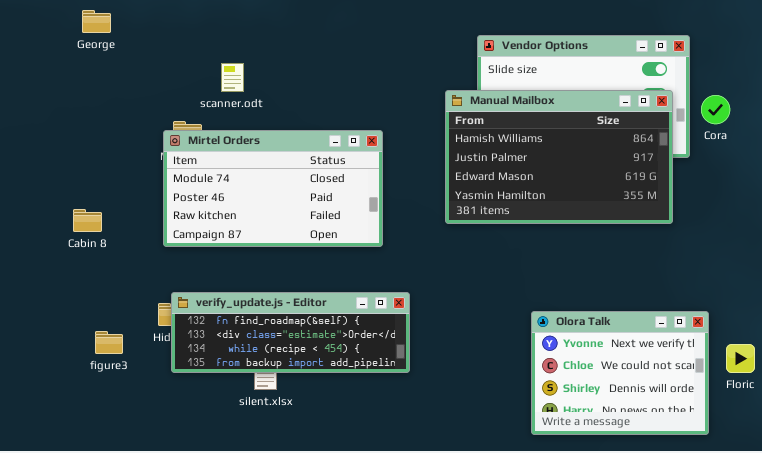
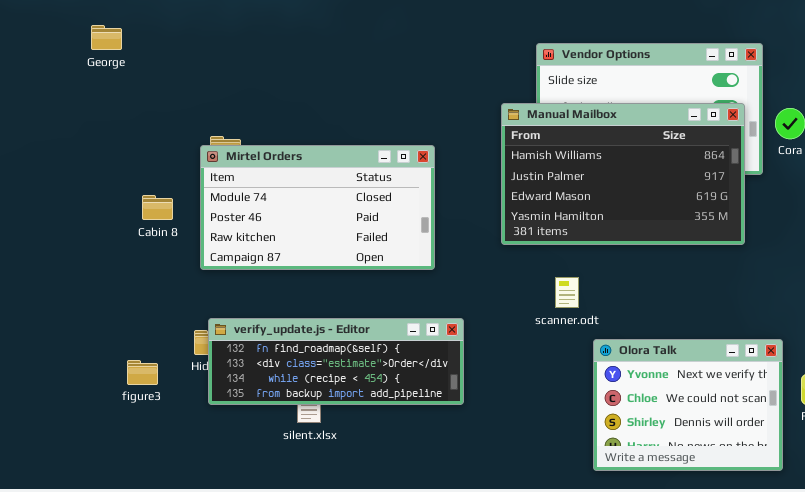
George: [82,10,111,33] -> [91,25,122,50], moved
scanner.odt: [221,63,244,92] -> [555,277,579,308], moved
Cabin 8: [73,209,102,232] -> [142,195,173,220], moved

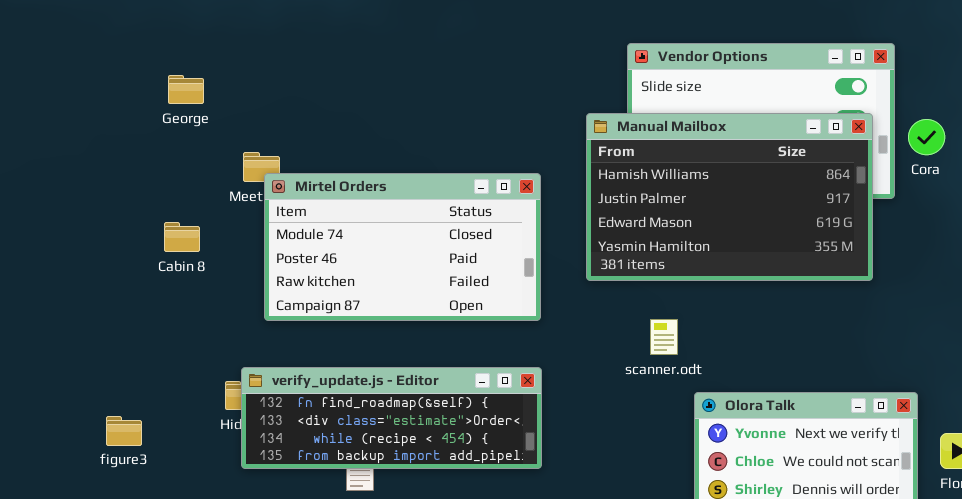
George: [91,25,122,50] -> [168,75,204,104], moved
Mirtel Orders: [200,145,435,270] -> [264,173,541,321], moved
figure3: [127,360,158,385] -> [106,416,142,446], moved

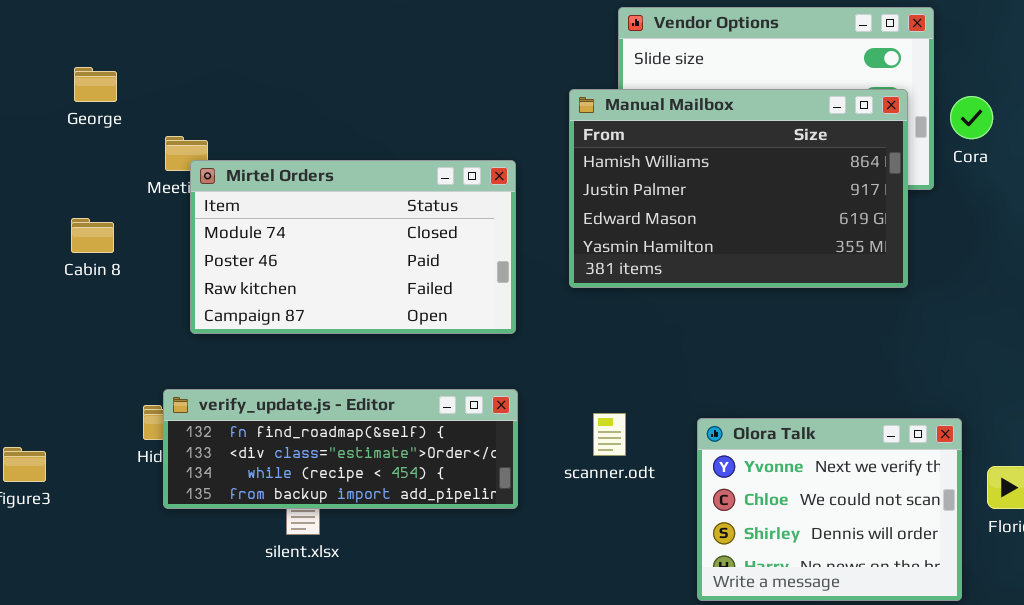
George: [168,75,204,104] -> [74,67,117,102], moved
scanner.odt: [650,319,678,355] -> [593,413,626,456], moved

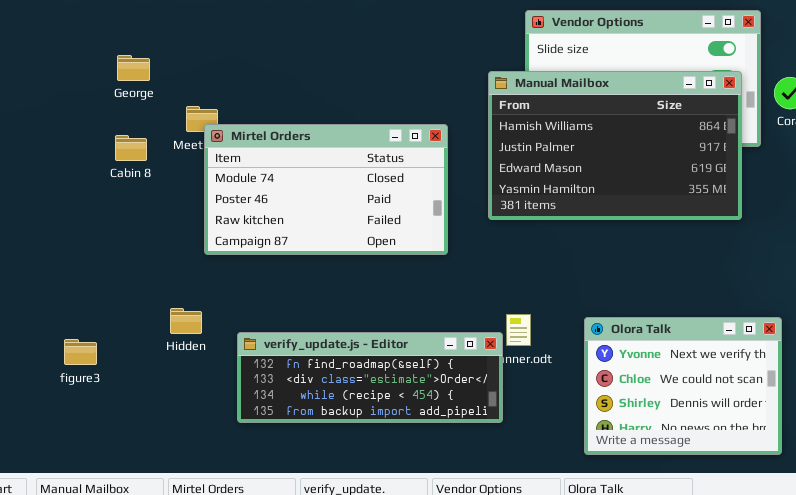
Cabin 8: [71,218,114,253] -> [115,135,147,161], moved
verify_update.js - Editor: [163,389,518,509] -> [237,332,503,423], moved

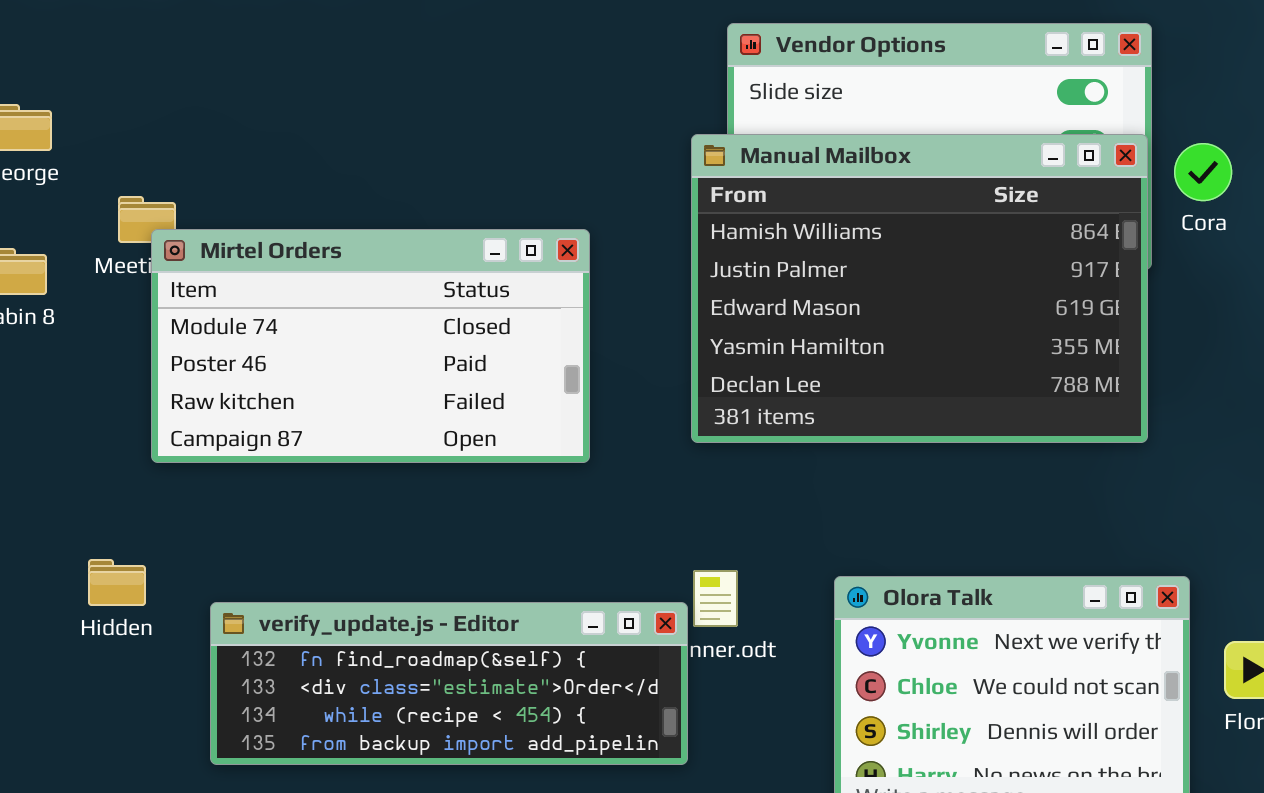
Manual Mailbox: [488,71,742,220] -> [691,134,1148,443], moved, resized

